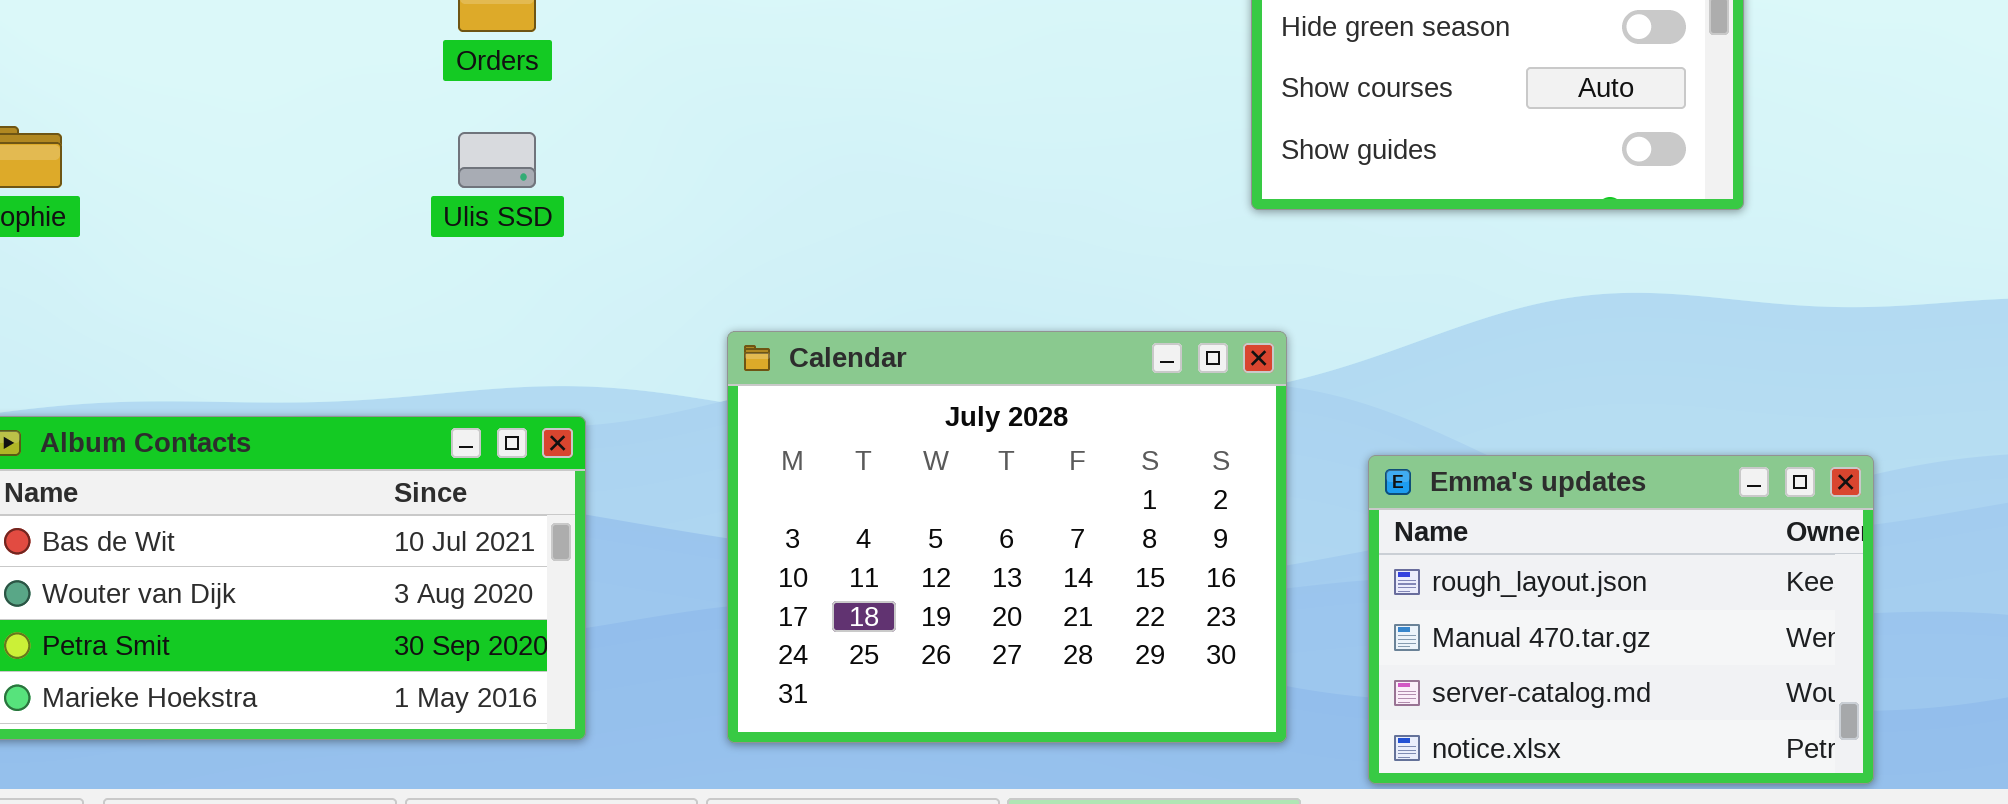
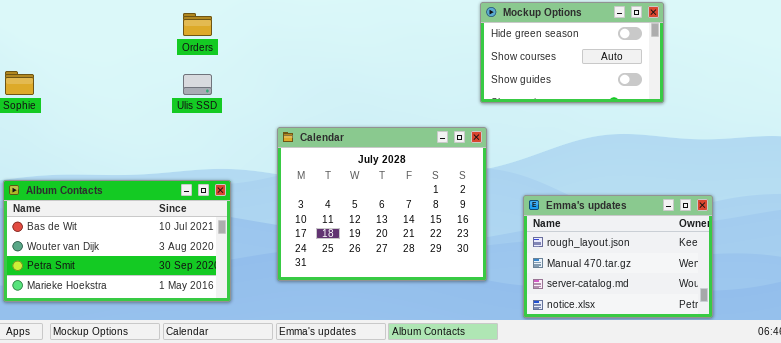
Calendar: [727,331,1287,743] -> [277,127,487,281], moved

